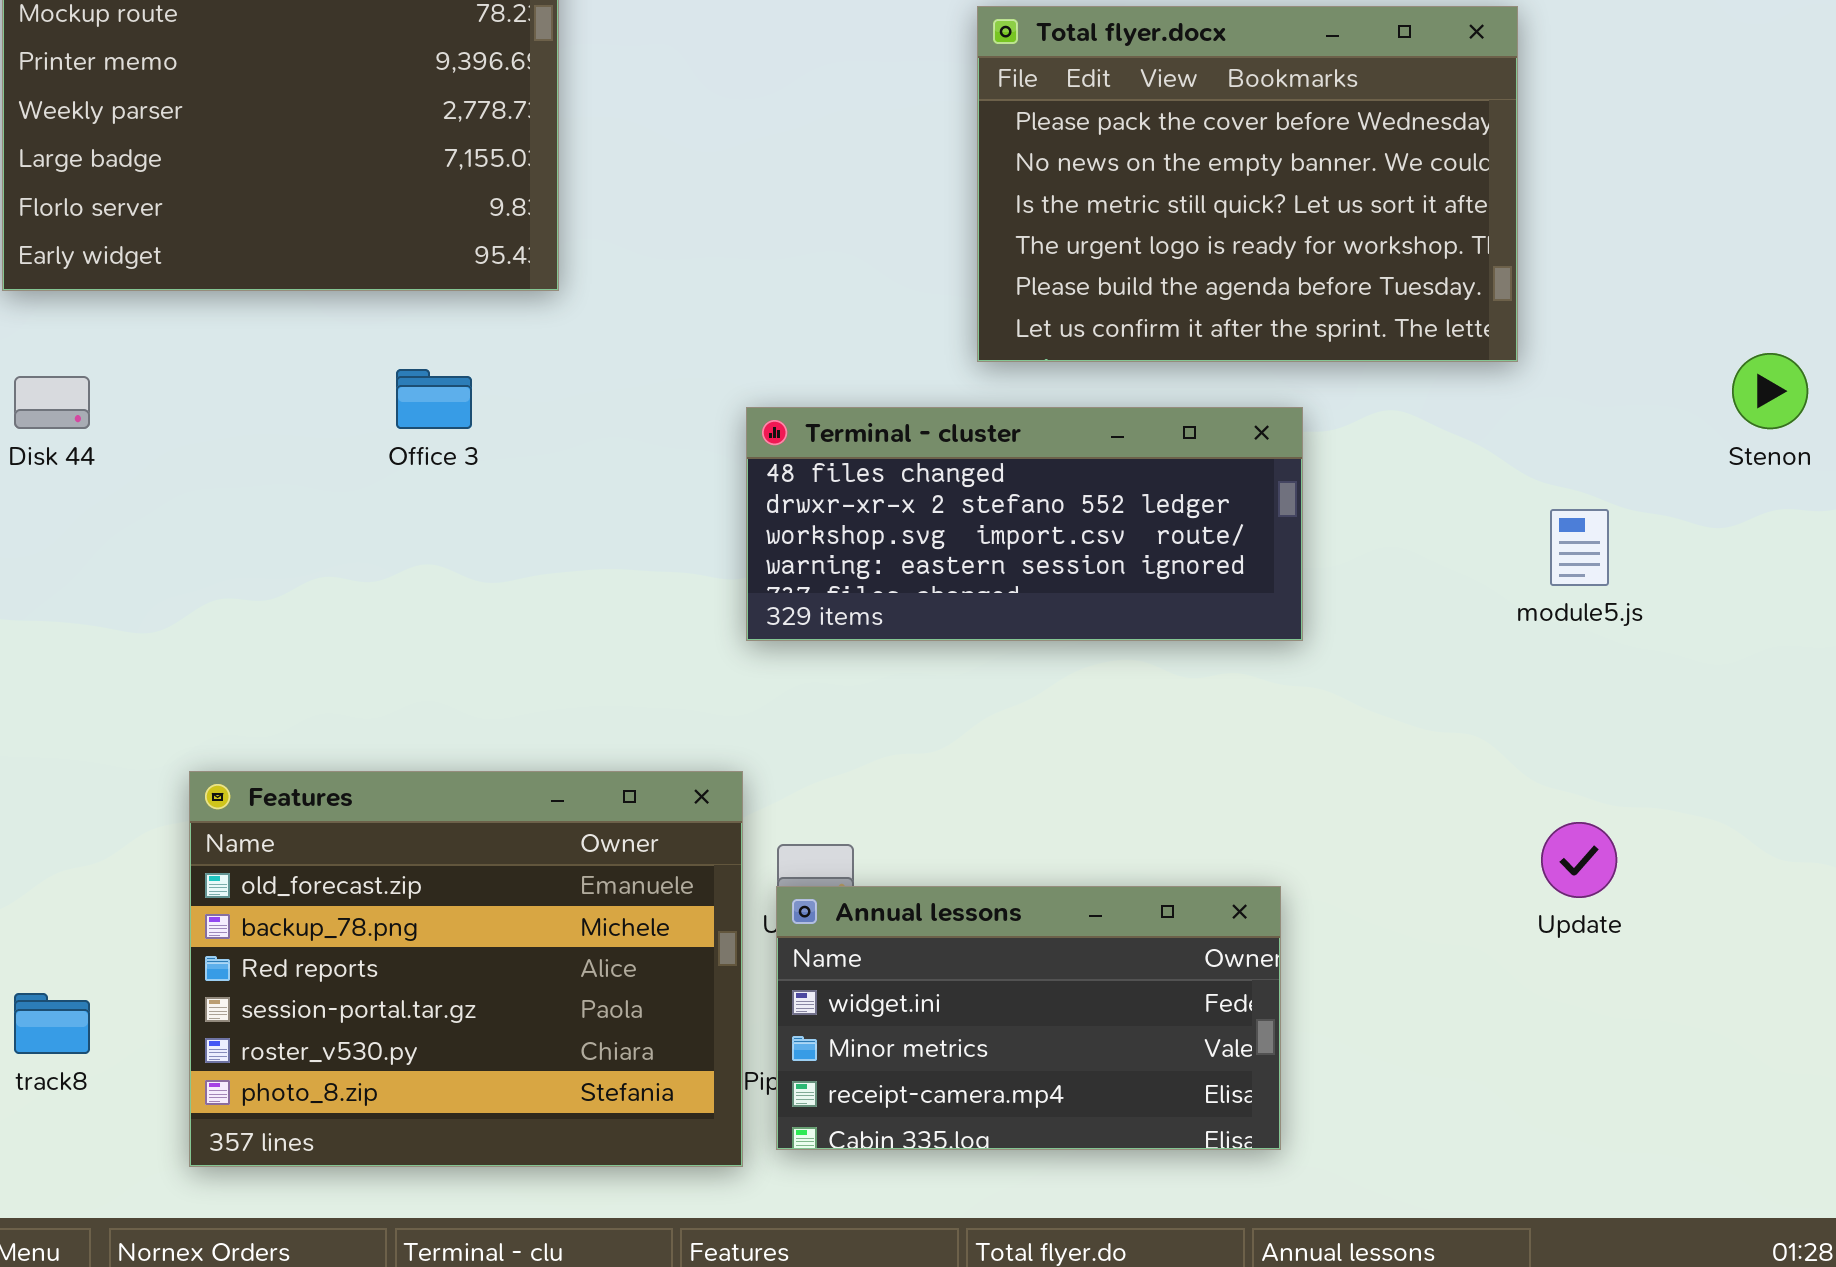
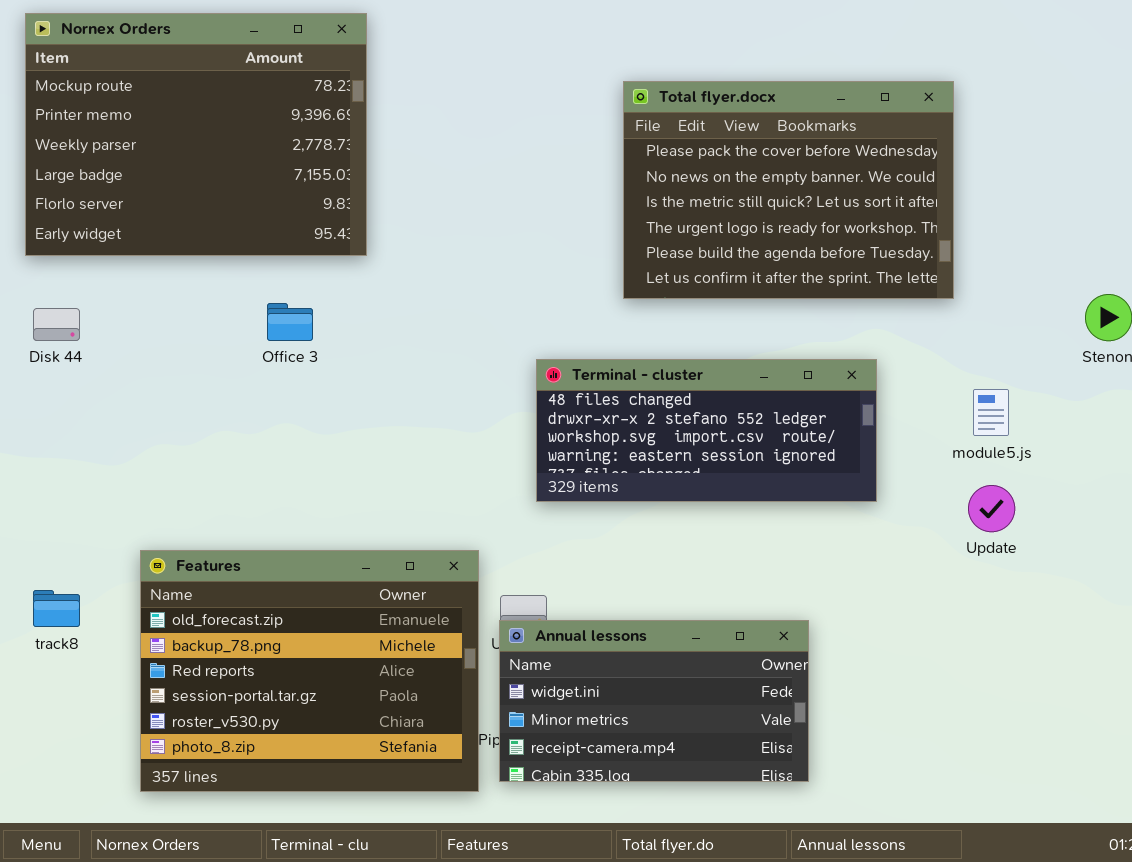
Terminal - cluster: [746,407,1303,641] -> [536,359,877,502], moved
Update: [1541,822,1617,898] -> [968,485,1015,532], moved
track8: [14,993,90,1054] -> [33,590,80,627], moved

